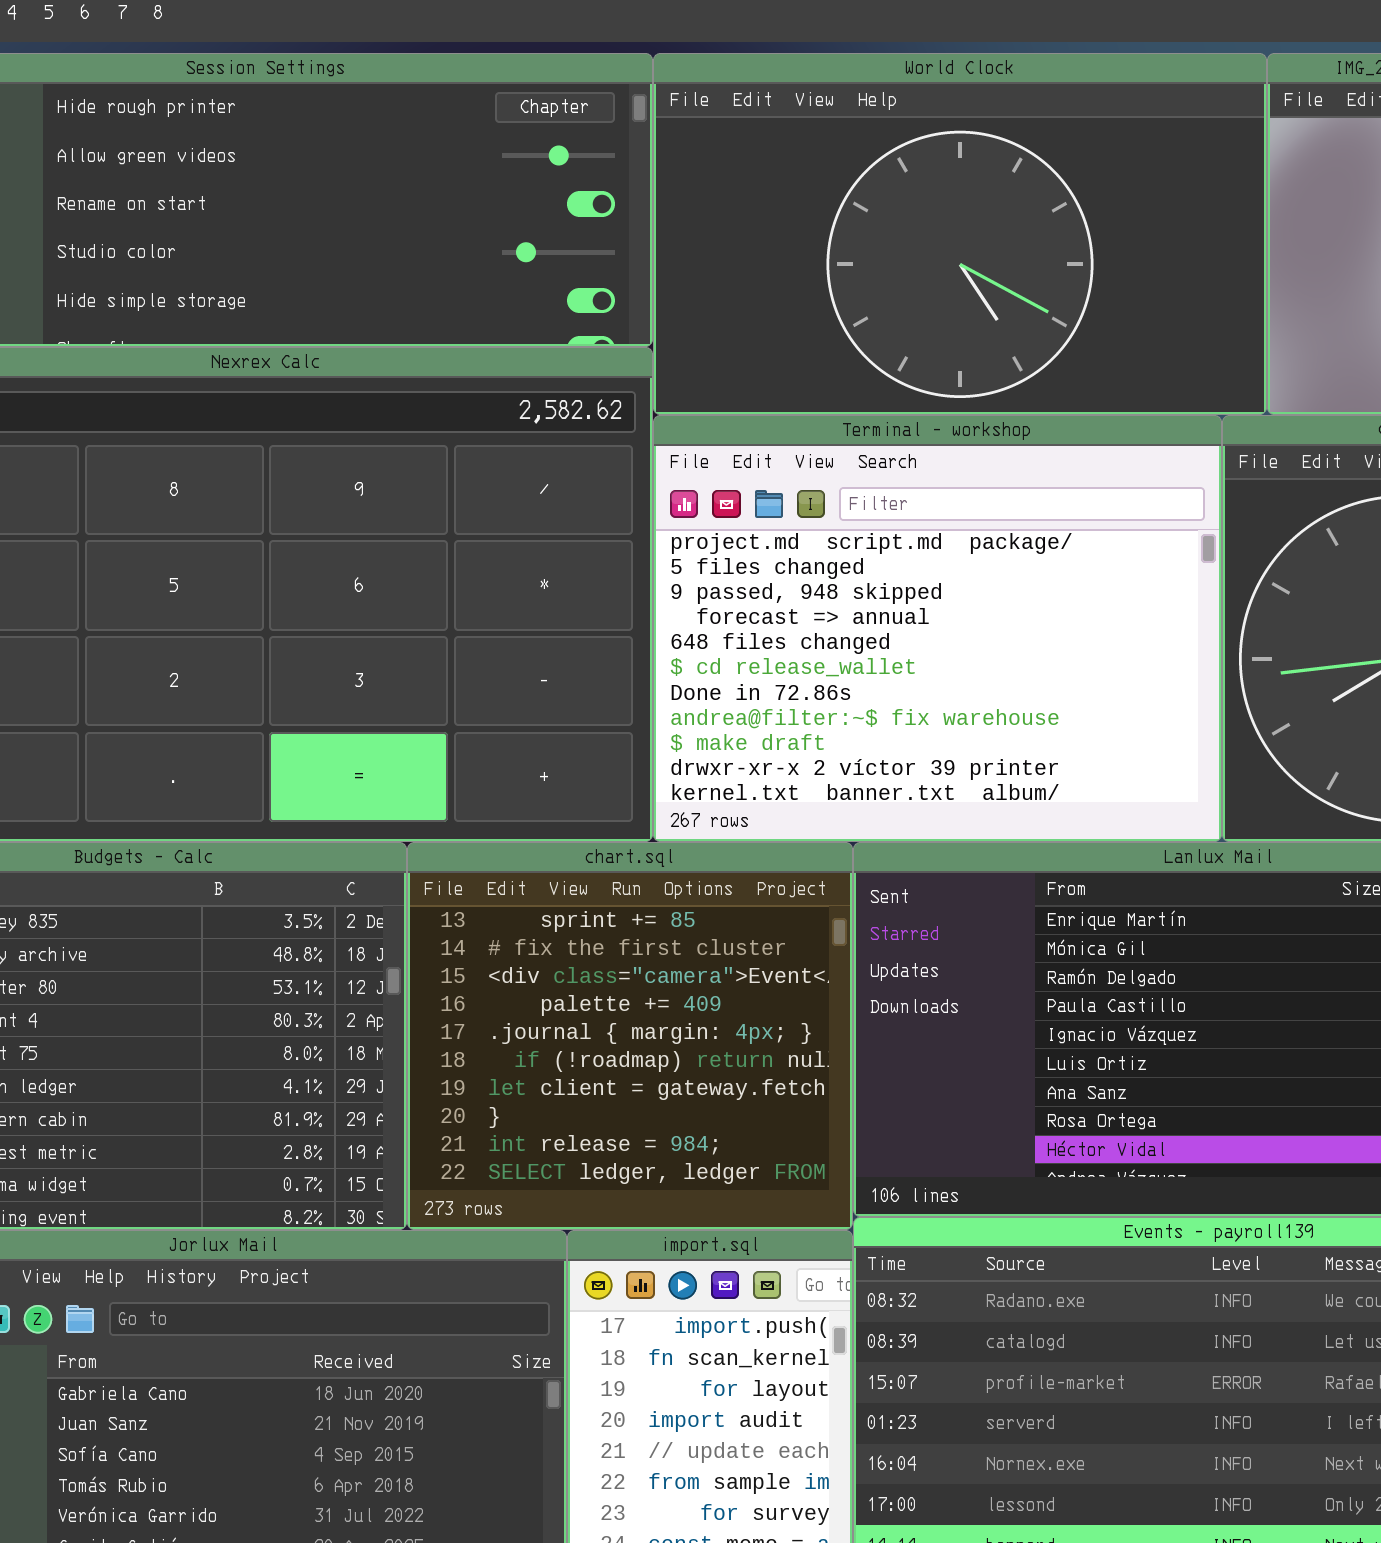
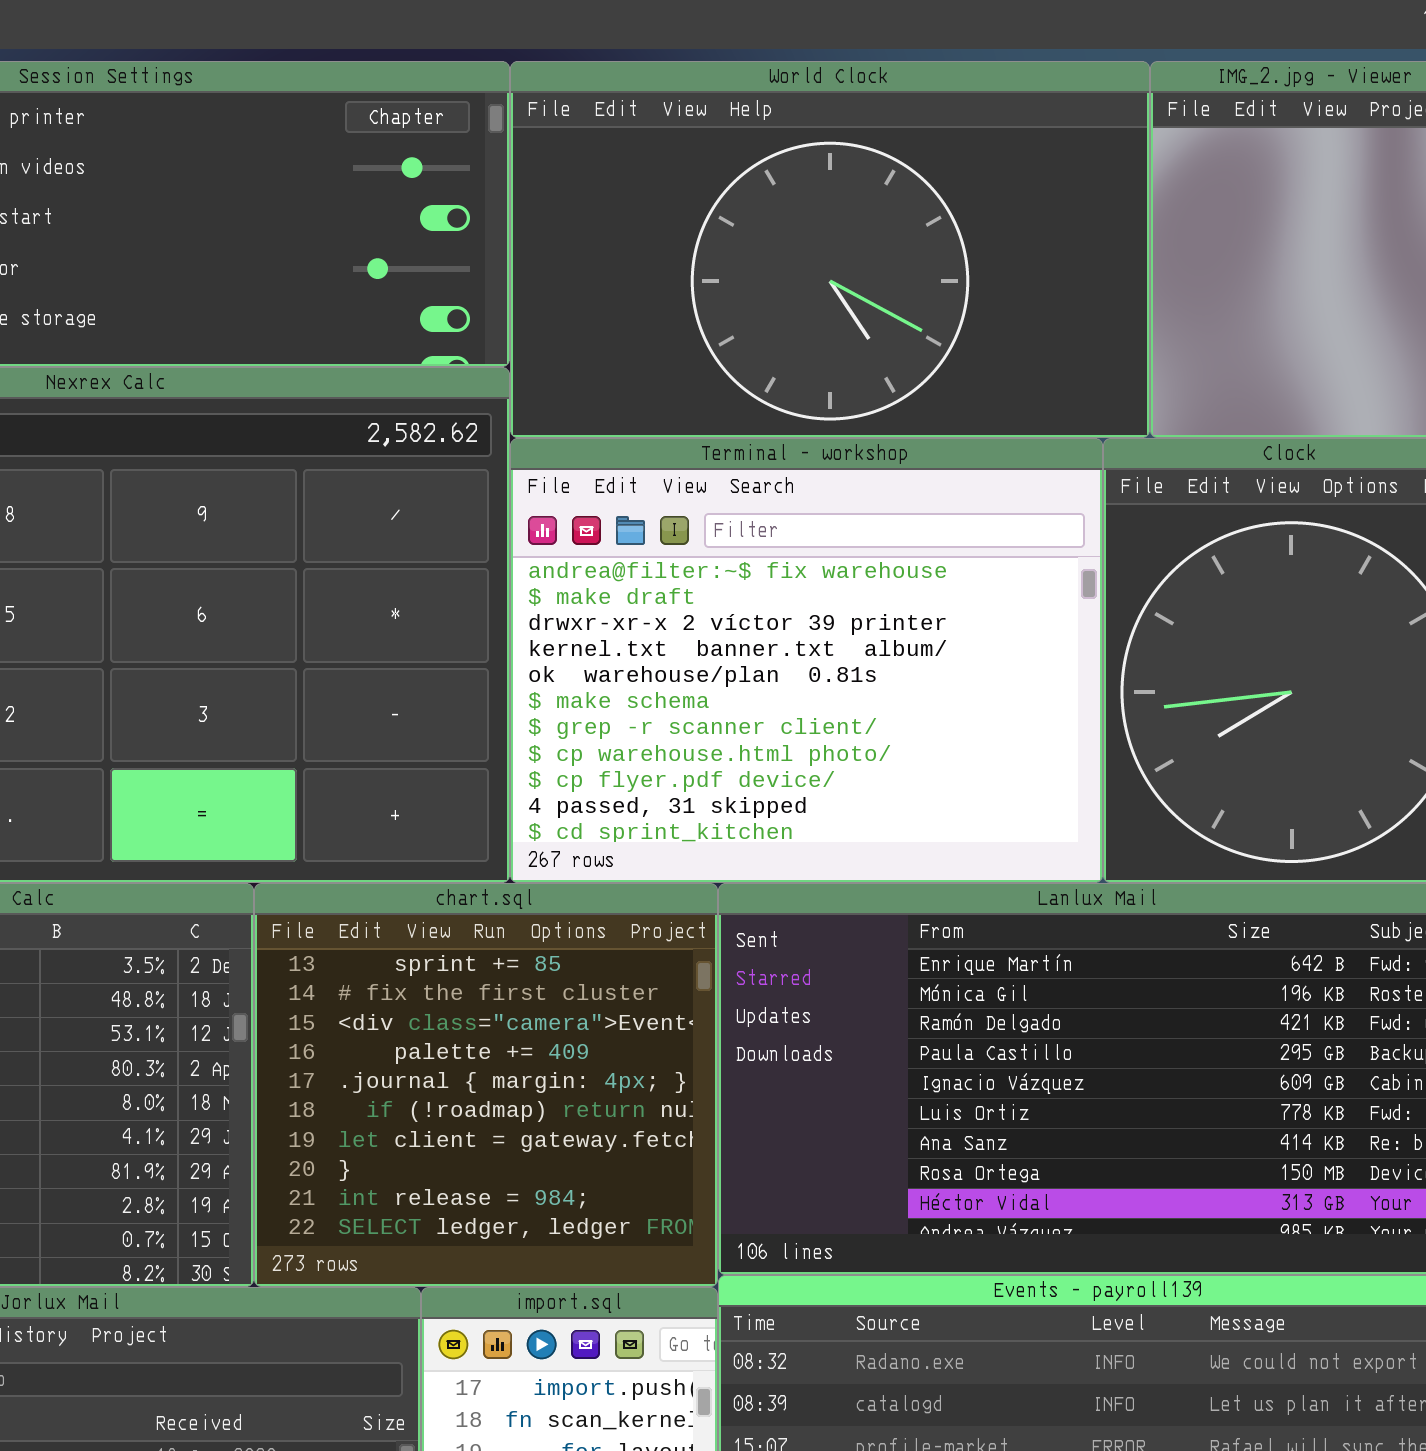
Terminal - workshop: [653,415,1222,842] -> [510,438,1103,883], scrolled down 7 rows

